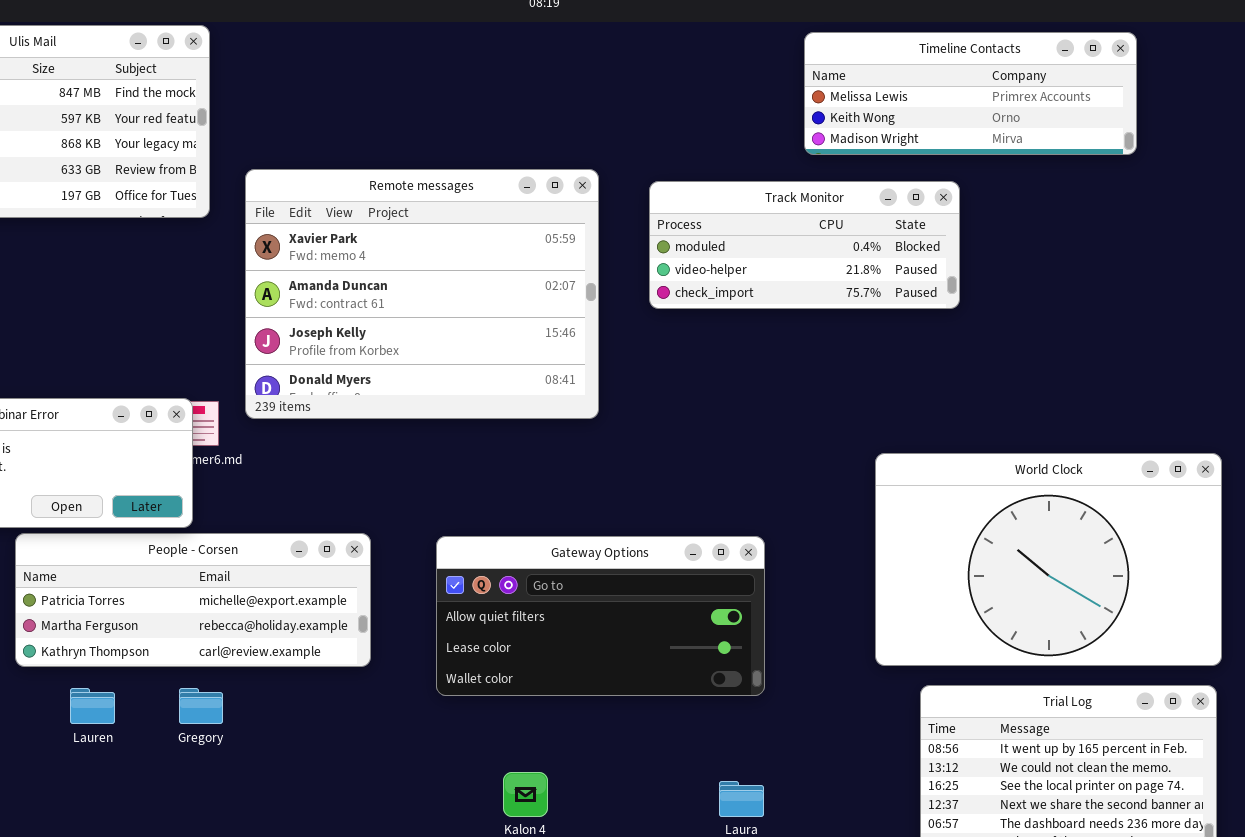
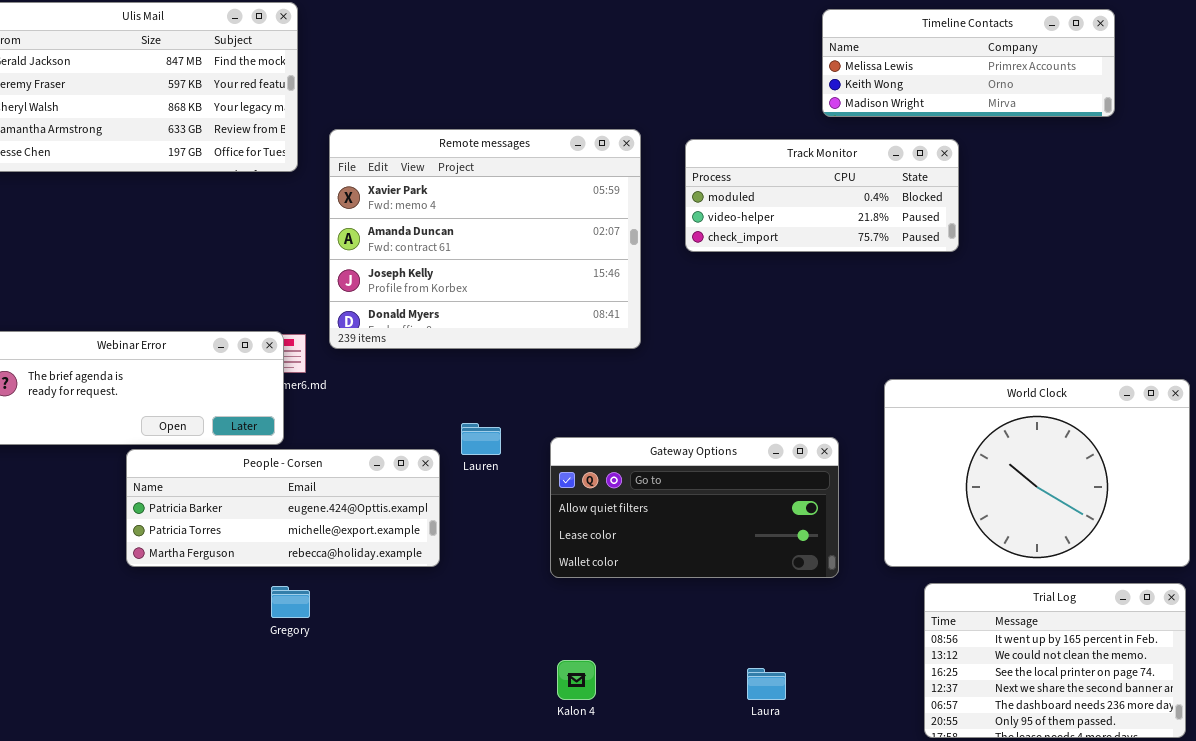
People - Corsen: [15,533,371,667] -> [126,449,440,567], scrolled up 1 row
Gateway Options: [436,536,765,696] -> [550,437,839,578], moved
Lauren: [70,688,115,724] -> [461,423,501,455], moved

